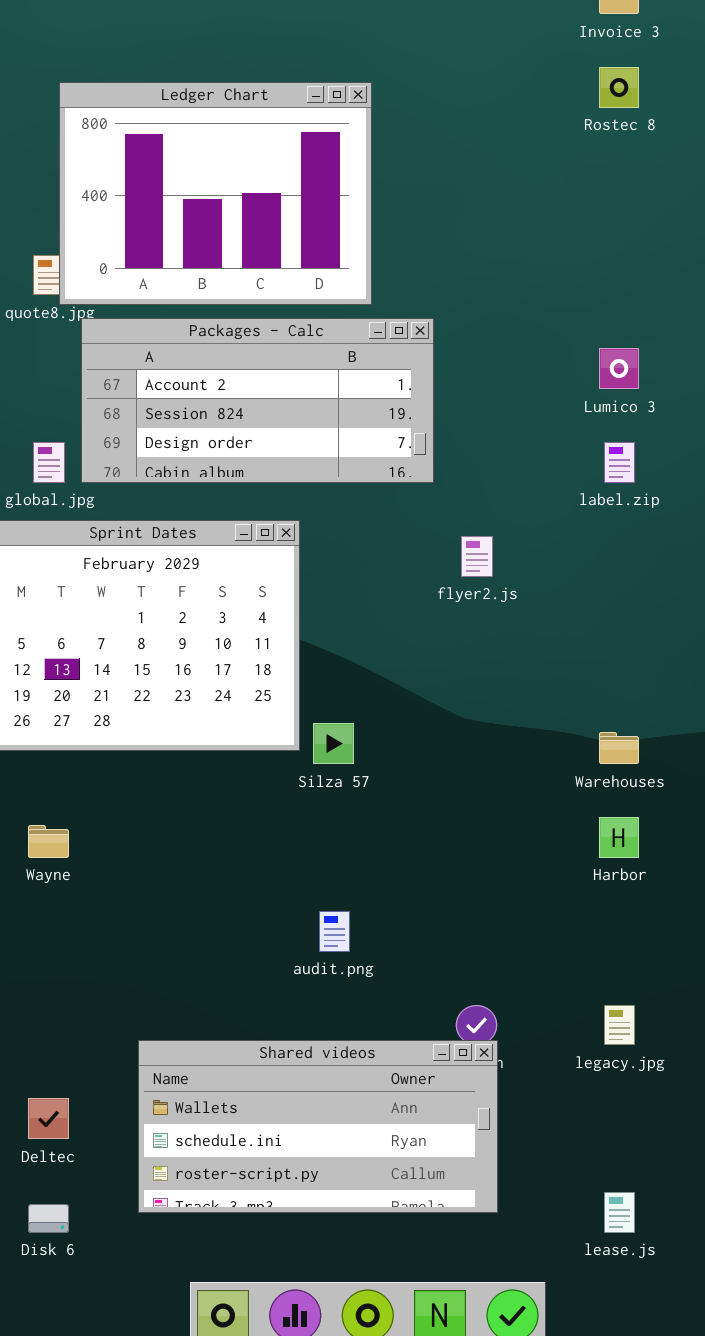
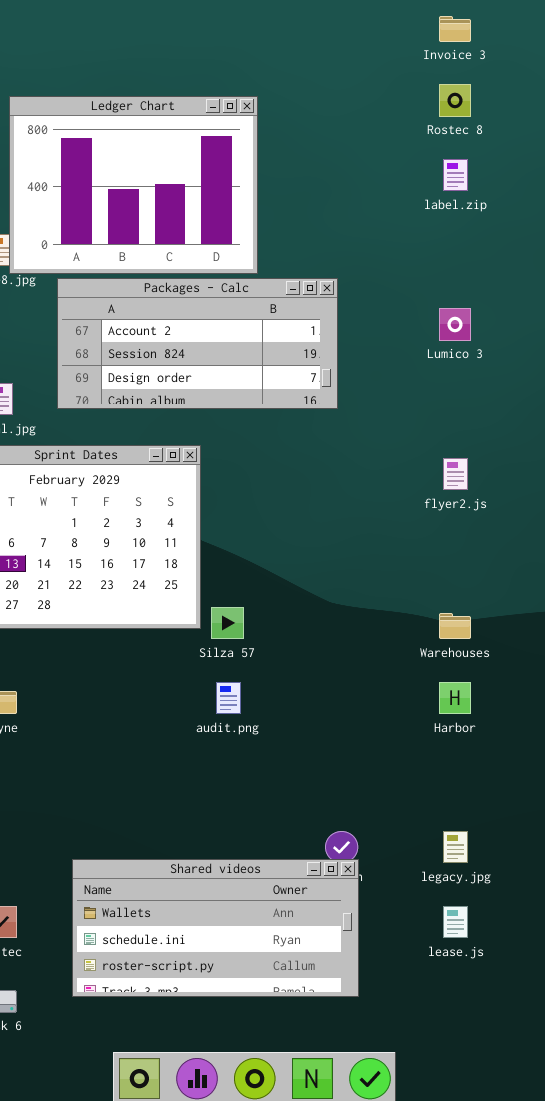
Packages - Calc: [81,318,434,483] -> [57,278,338,409], moved
label.zip: [604,442,635,483] -> [443,159,468,191], moved
flyer2.js: [461,536,493,577] -> [443,458,468,490], moved
audit.png: [319,911,350,952] -> [216,682,241,714], moved
lease.js: [604,1192,635,1233] -> [443,906,468,938], moved

